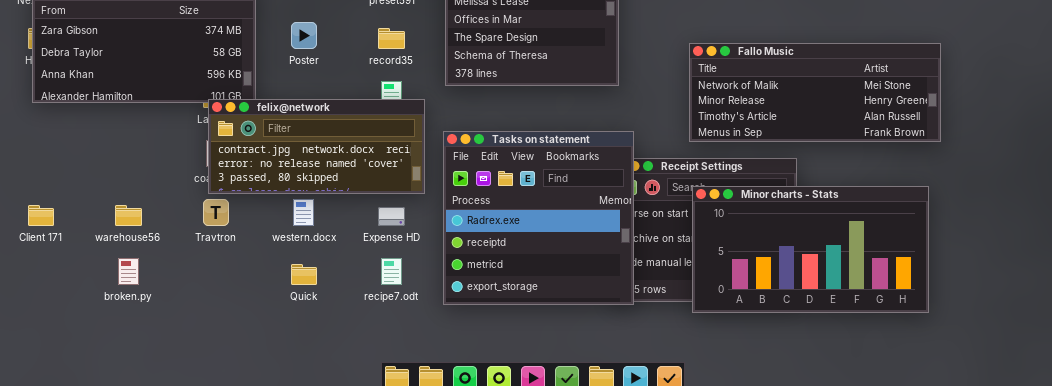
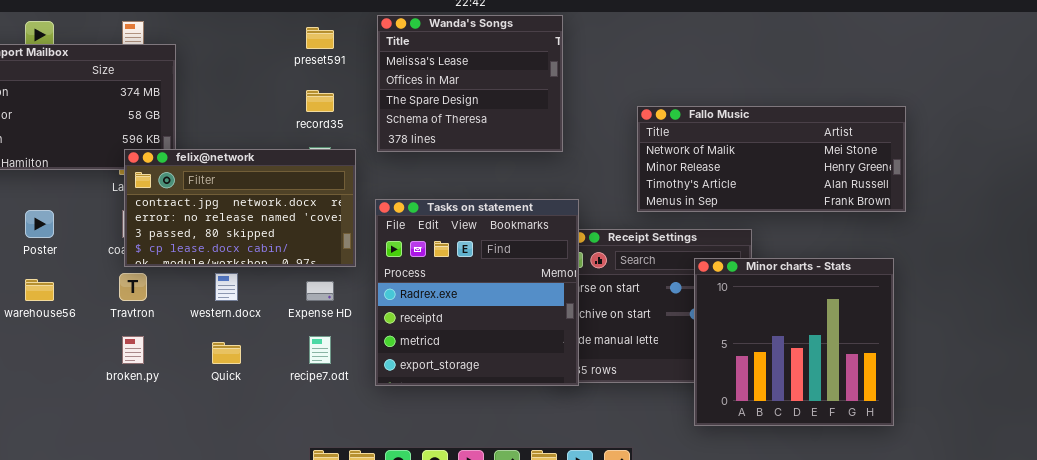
Poster: [291,22,317,49] -> [25,210,54,238], moved
felix@network: [208,99,425,194] -> [124,149,356,267], resized
Minor charts - Stats: [692,186,929,313] -> [694,258,894,426], resized
broken.py: [118,258,139,285] -> [122,336,144,364], moved

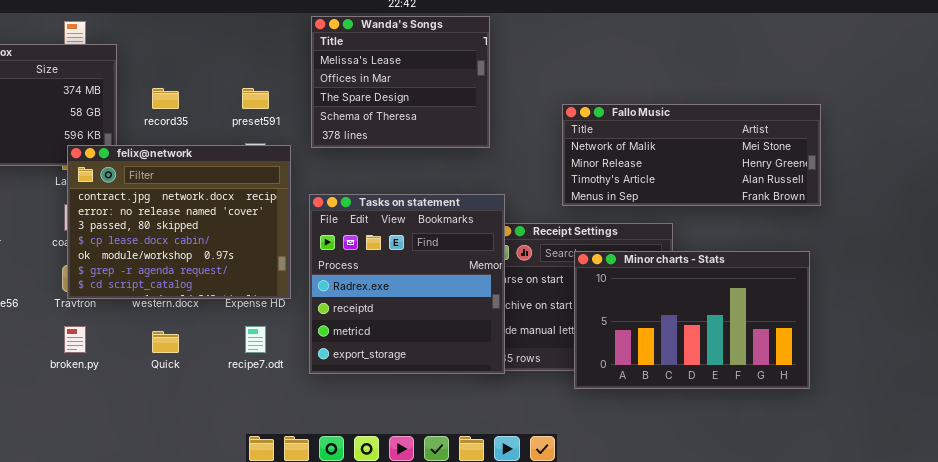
preset591: [306,27,334,49] -> [242,88,269,109], moved
record35: [306,90,334,112] -> [152,88,179,109], moved
felix@network: [124,149,356,267] -> [67,145,291,299], resized
Minor charts - Stats: [694,258,894,426] -> [574,251,810,389], resized

